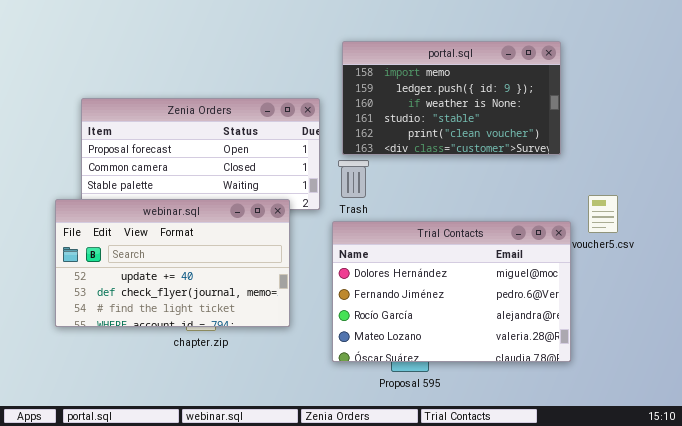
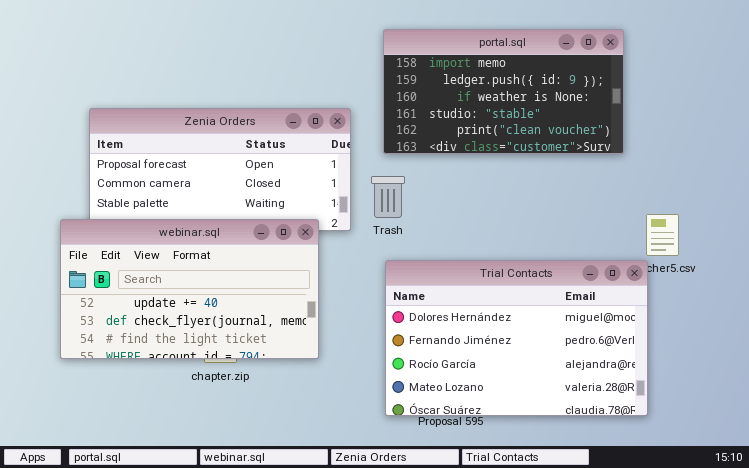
portal.sql: [342,41,561,155] -> [383,29,624,154], moved
Trial Contacts: [332,221,571,362] -> [385,260,648,416], moved

